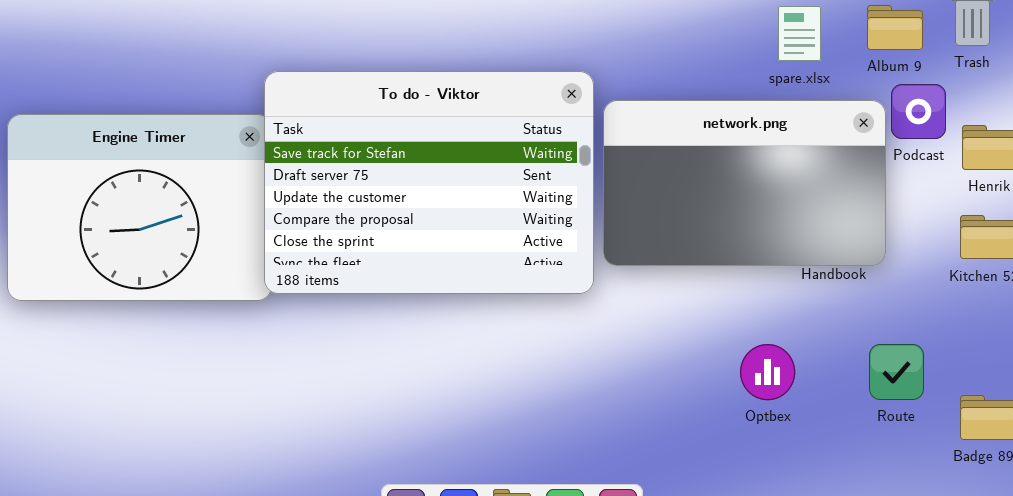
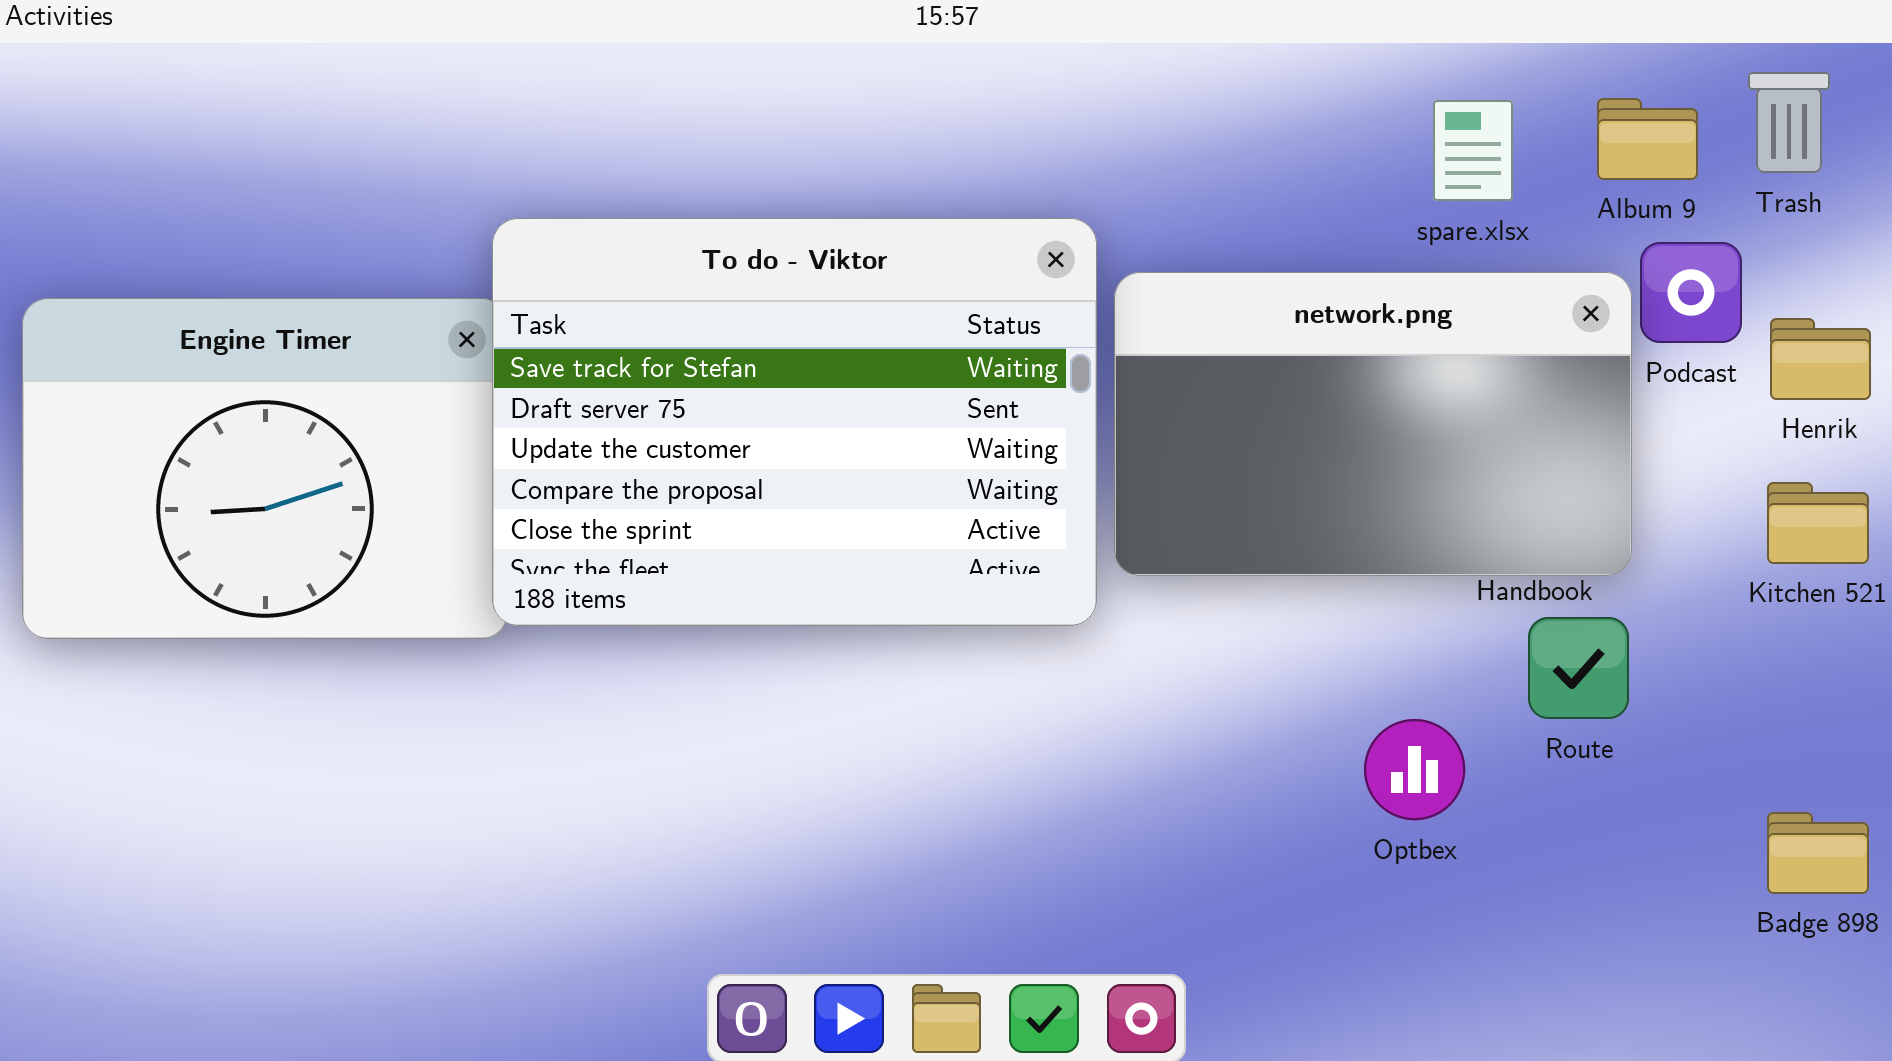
Route: [869,344,924,400] -> [1528,617,1629,719], moved

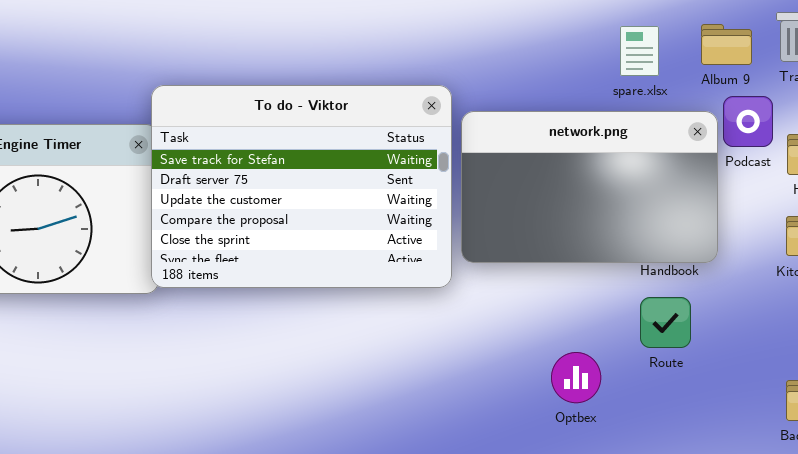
Route: [1528,617,1629,719] -> [640,297,691,348], moved
Optbex: [1364,719,1465,820] -> [551,352,601,403], moved

